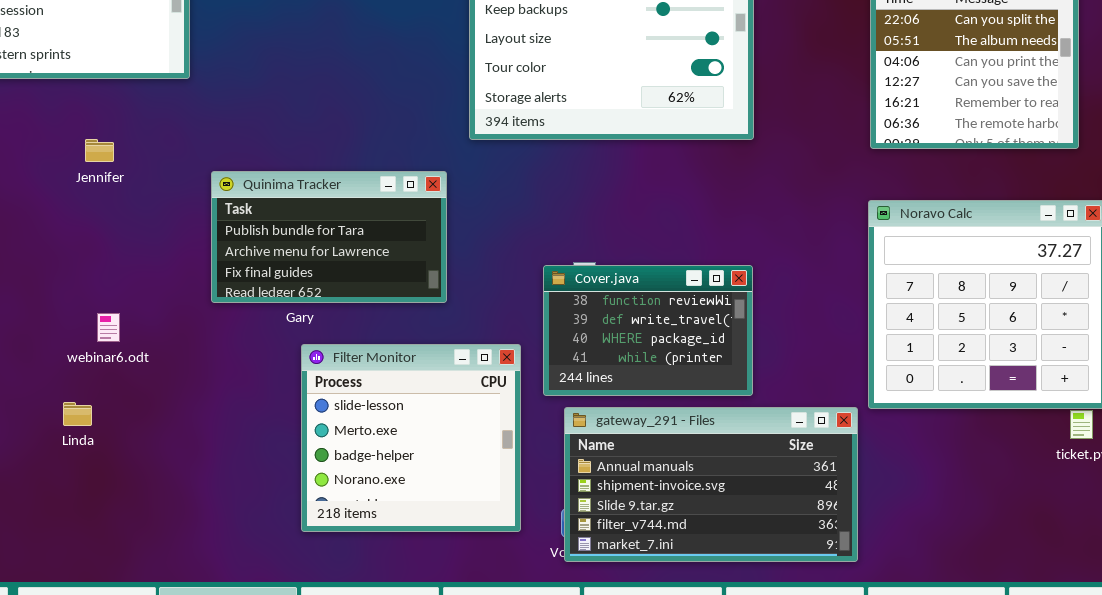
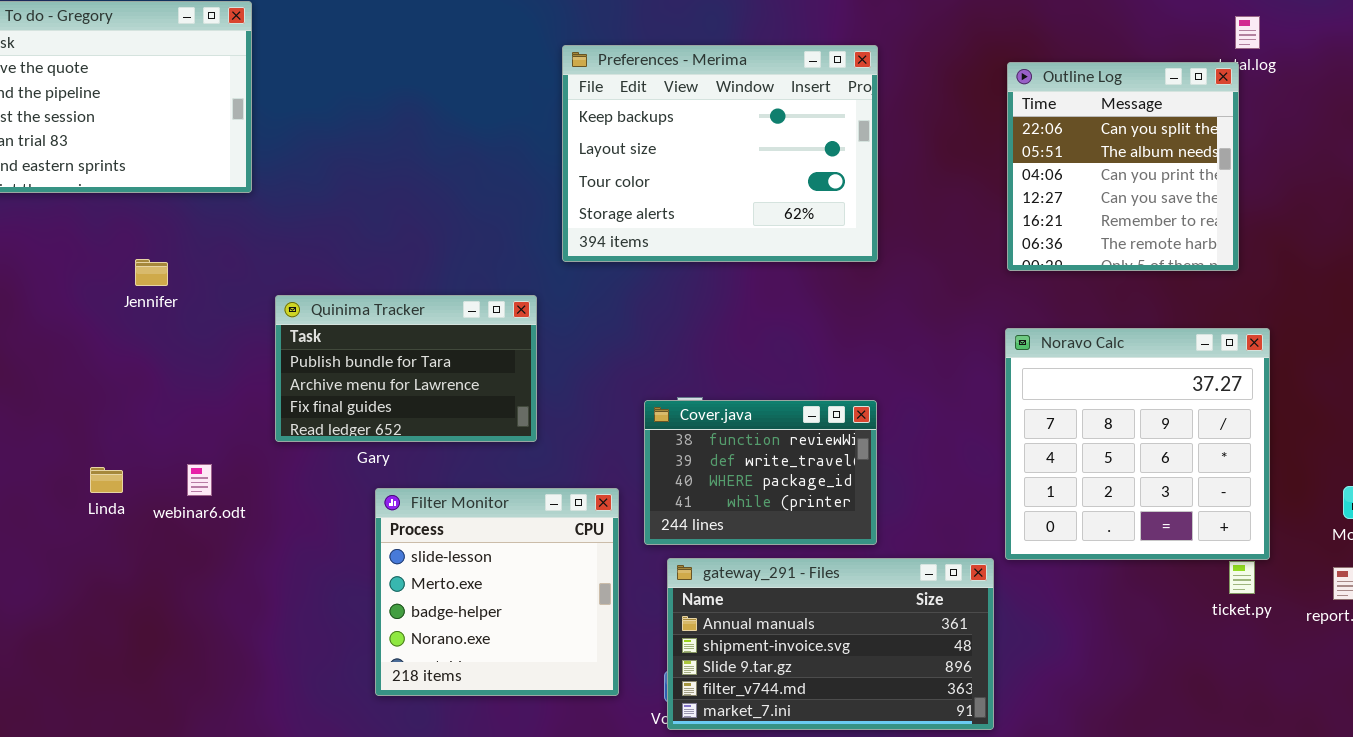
webinar6.odt: [97,313,120,342] -> [187,464,212,496], moved
Linda: [63,402,92,426] -> [90,467,123,493], moved

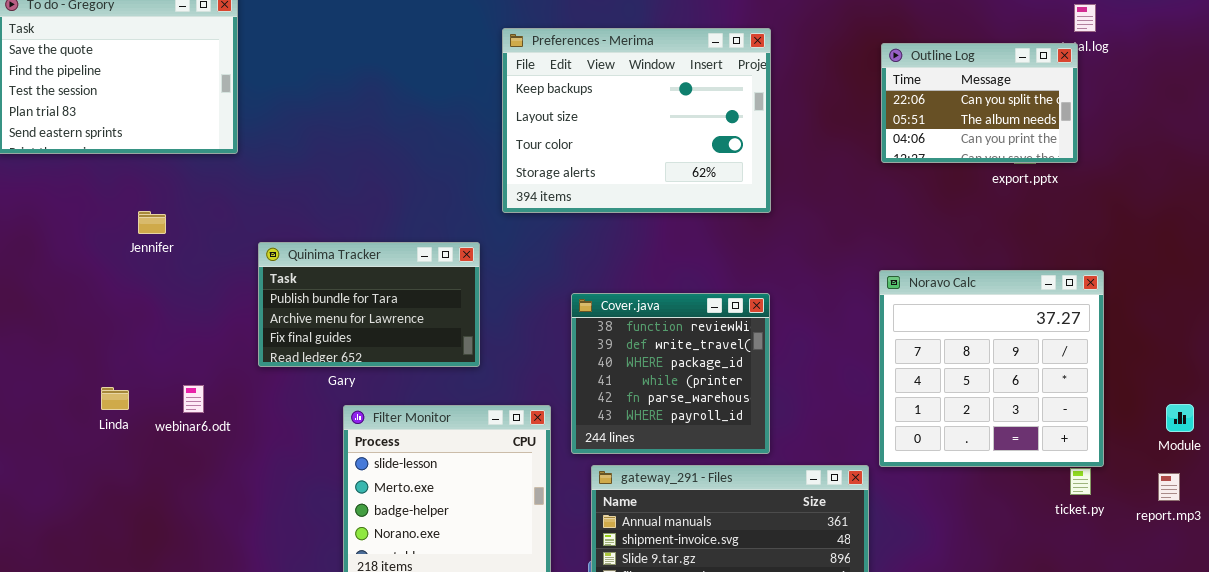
Outline Log: [1007,62,1239,271] -> [881,43,1078,163], resized
Cover.java: [644,400,877,545] -> [571,293,770,454], resized

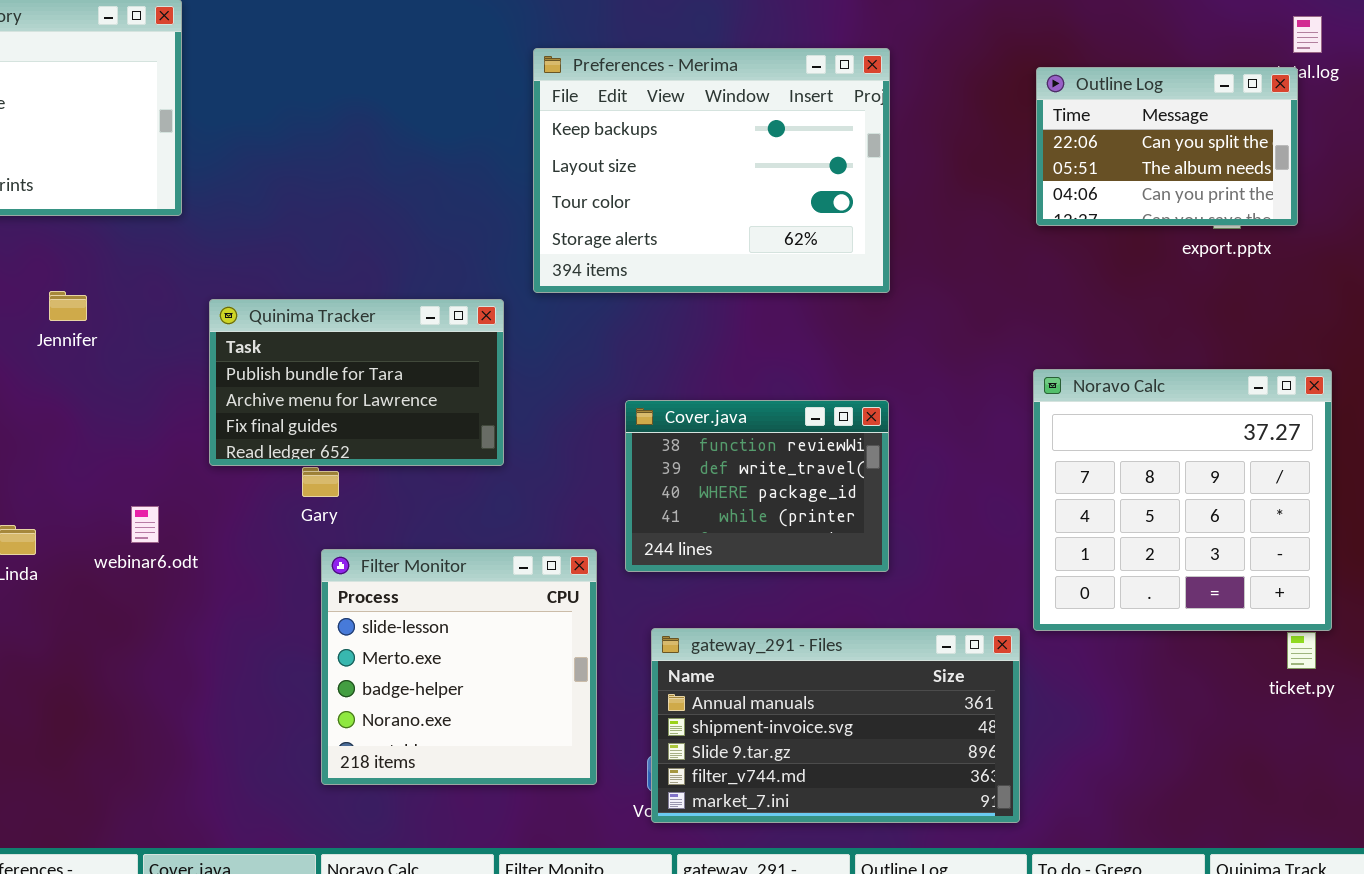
Quinima Tracker: [258,242,480,367] -> [209,299,504,466], moved
Cover.java: [571,293,770,454] -> [625,400,889,572], resized
webinar6.odt: [183,385,204,413] -> [131,506,159,543], moved

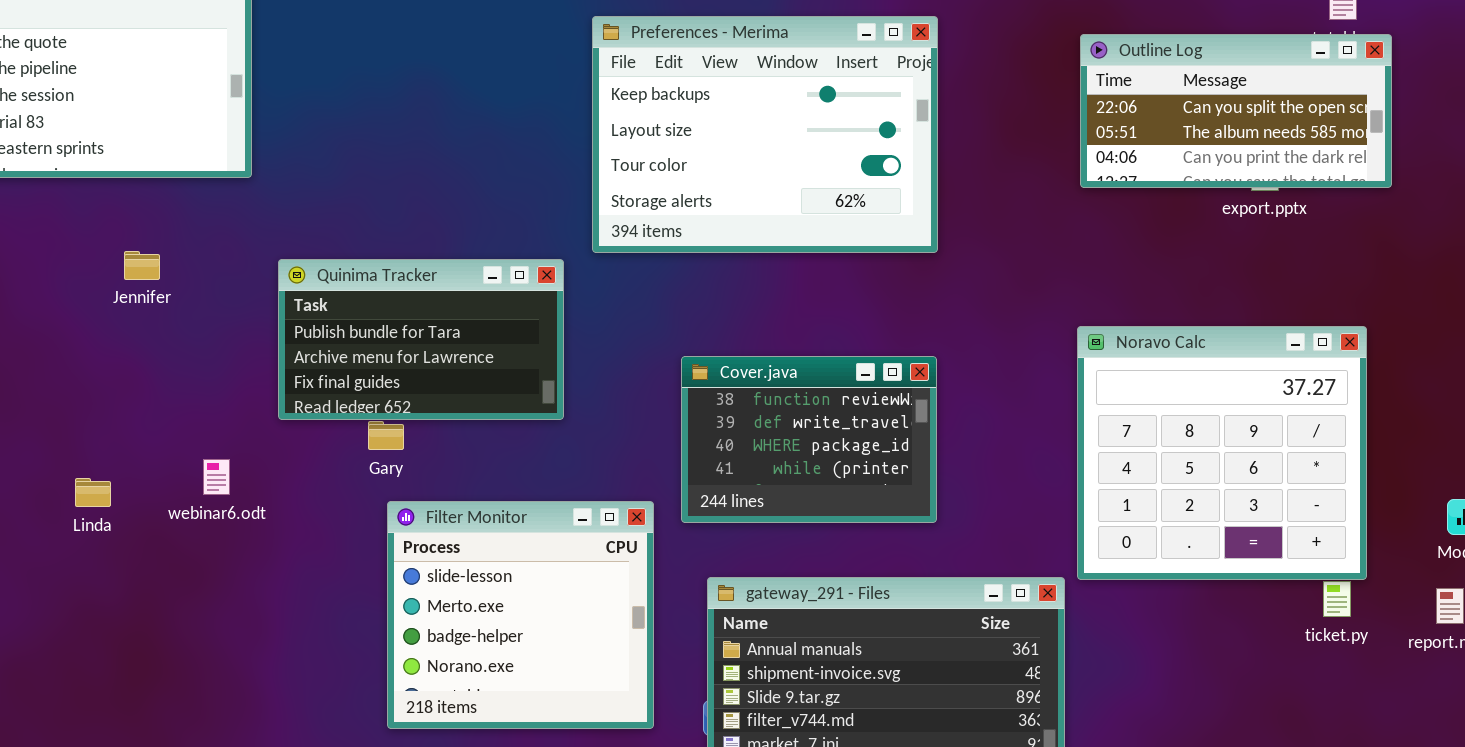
Outline Log: [1036,67,1298,226] -> [1080,34,1392,188], resized

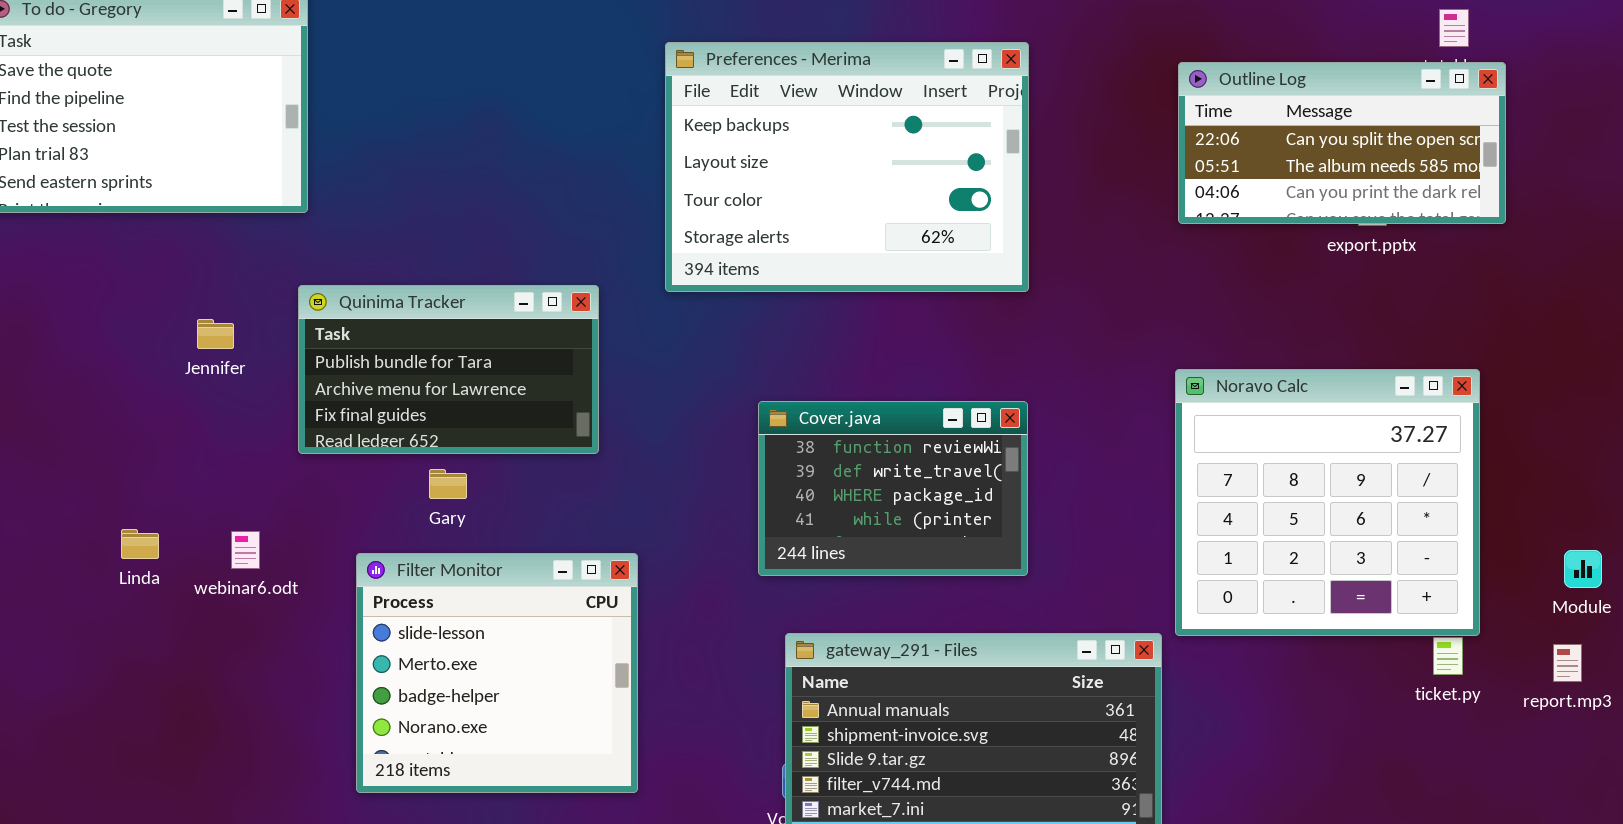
Jennifer: [124,251,160,280] -> [197,319,234,349], moved
Quinima Tracker: [278,259,564,420] -> [298,285,599,454], moved
webinar6.odt: [203,459,230,495] -> [231,531,260,569], moved
Filter Monitor: [387,501,654,729] -> [356,553,638,793], moved

